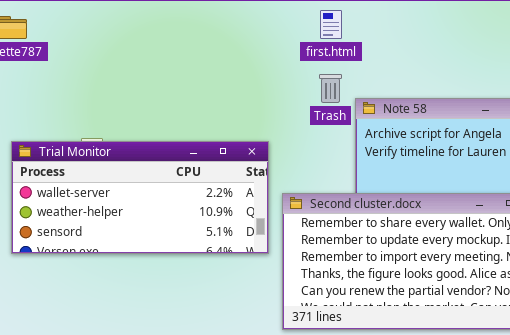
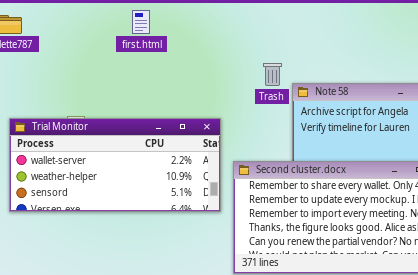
first.html: [320,10,342,39] -> [132,10,150,34], moved

